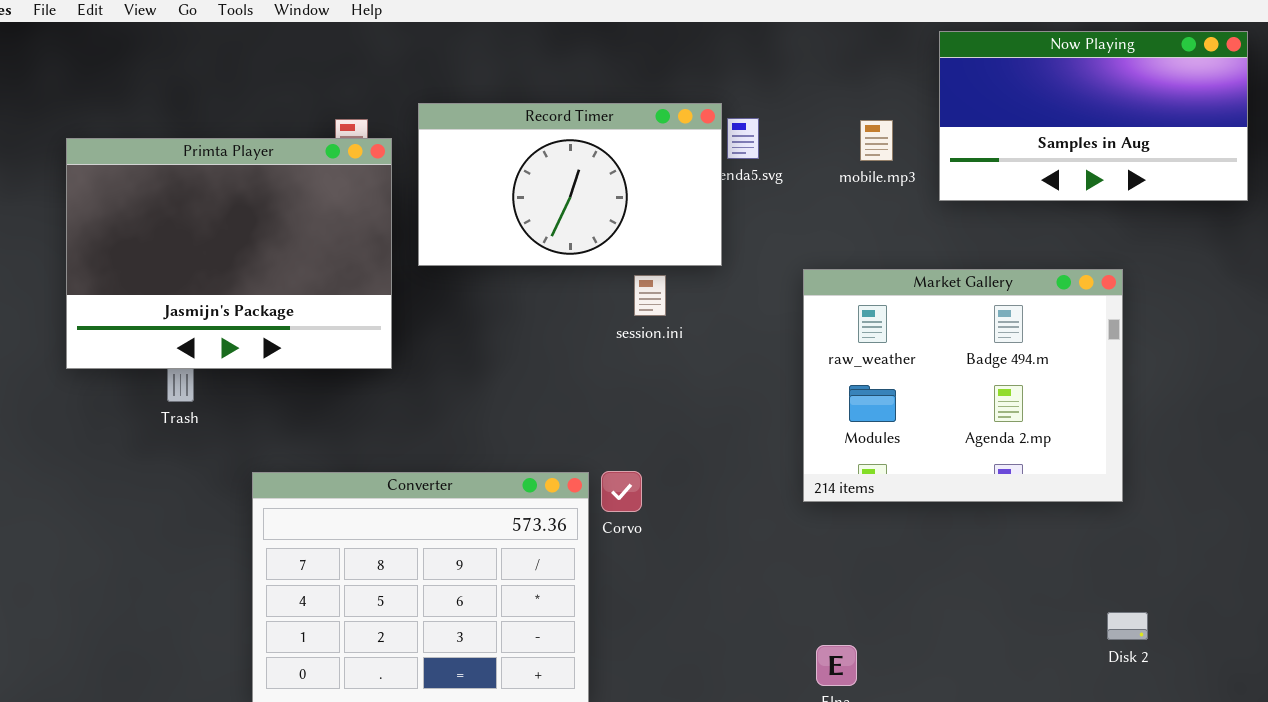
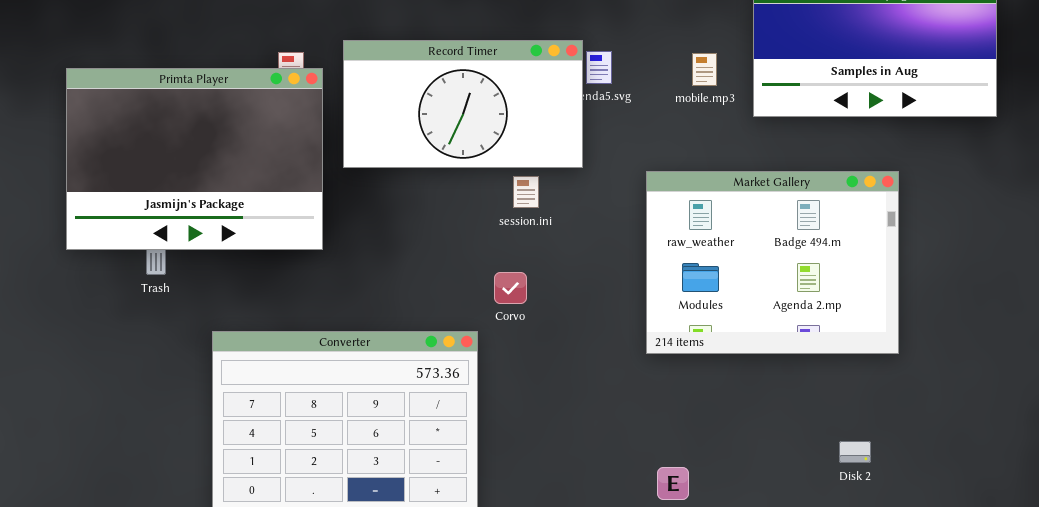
Corvo: [601,471,642,512] -> [494,272,527,304], moved
Disk 2: [1107,612,1148,640] -> [839,441,871,463], moved

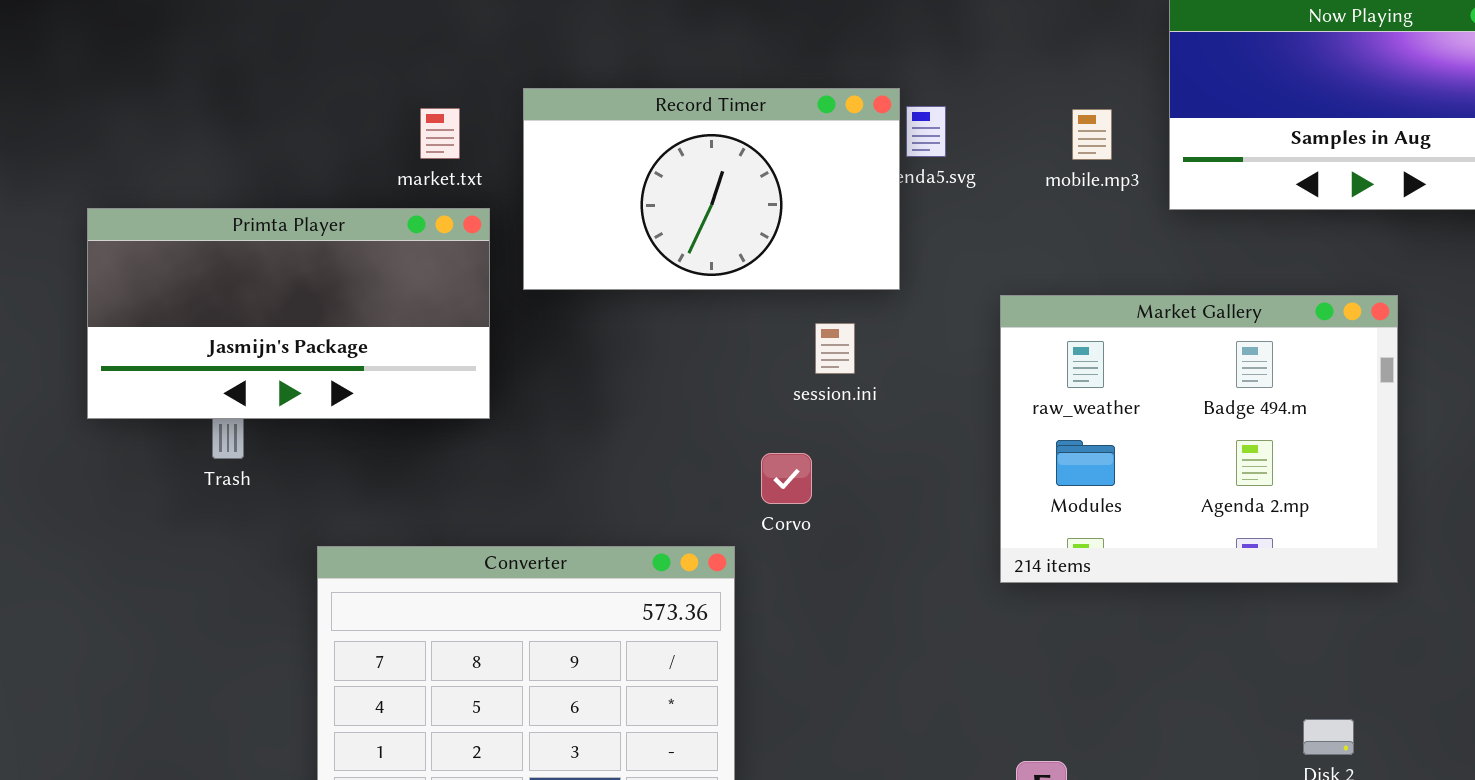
Primta Player: [66,68,323,250] -> [87,208,490,419], resized
session.ini: [513,176,539,208] -> [815,323,855,374], moved

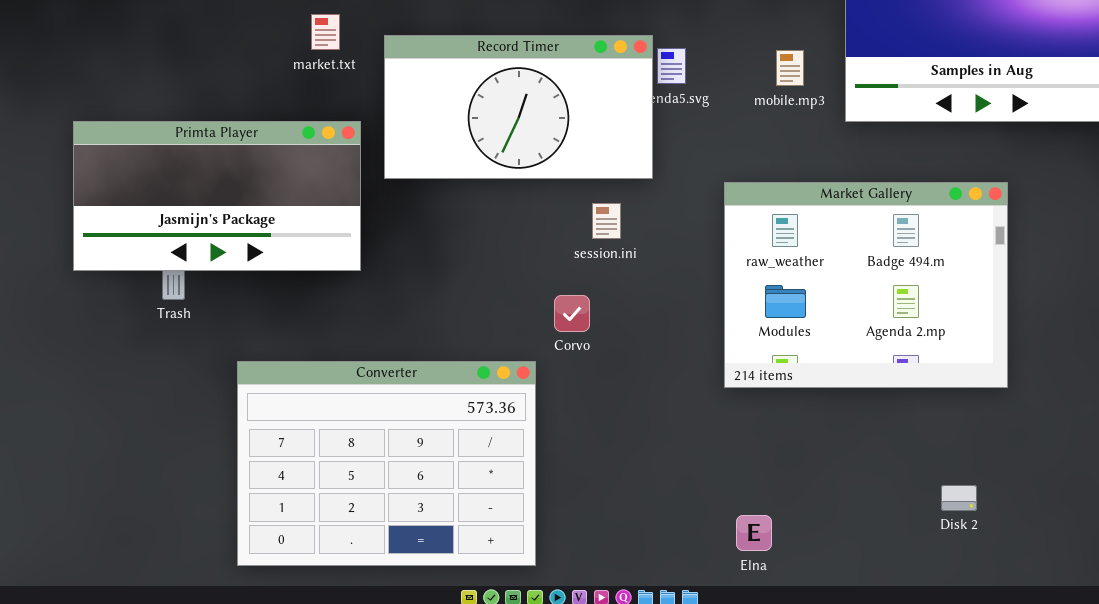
market.txt: [420,108,460,159] -> [311,14,340,50], moved

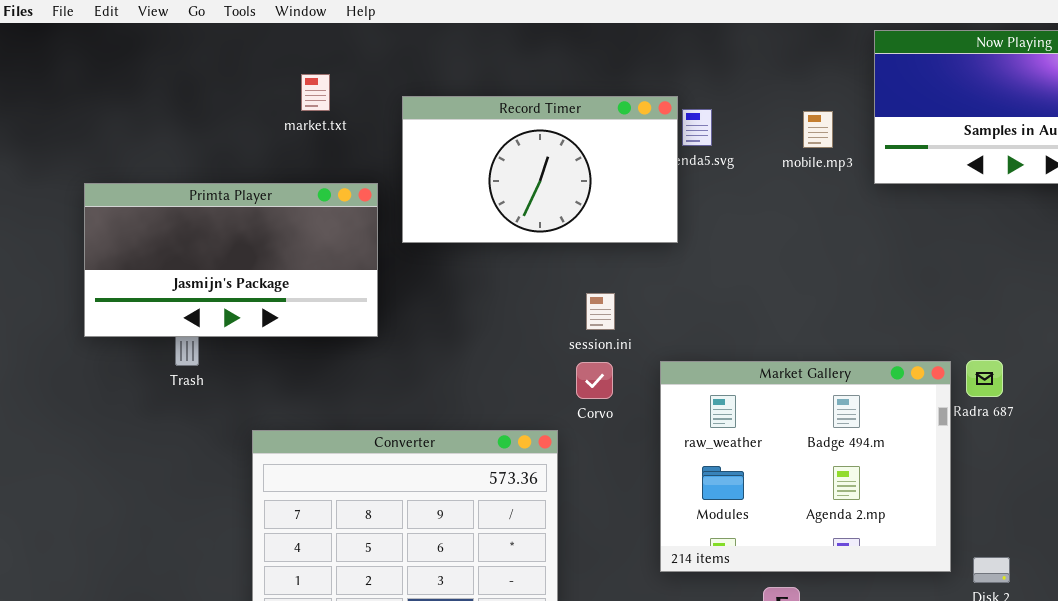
market.txt: [311,14,340,50] -> [301,74,330,111], moved
Market Gallery: [724,182,1008,388] -> [660,361,951,572], moved
session.ini: [592,203,621,239] -> [586,293,615,330], moved

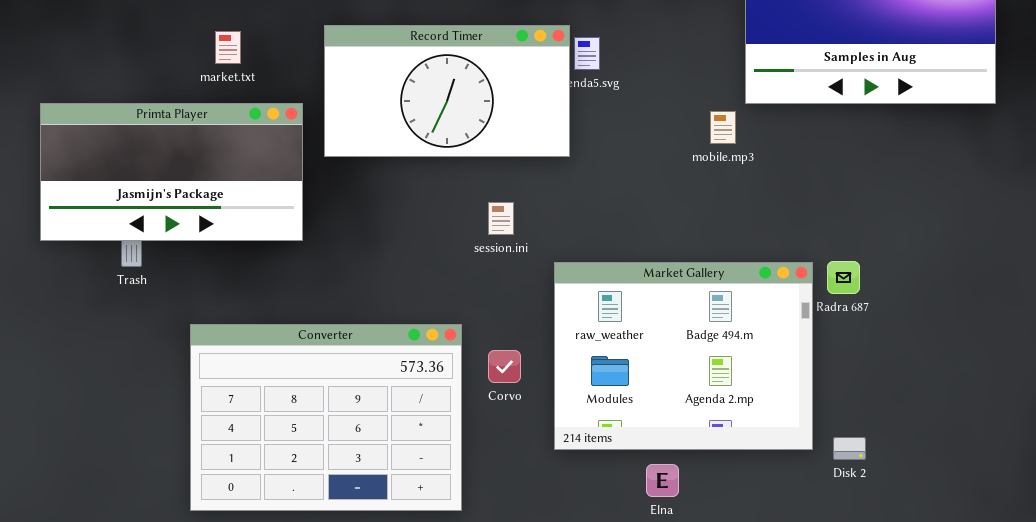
market.txt: [301,74,330,111] -> [215,31,241,64], moved
mobile.mp3: [803,111,833,148] -> [710,111,736,144], moved
Corvo: [576,362,613,399] -> [488,350,521,383], moved

